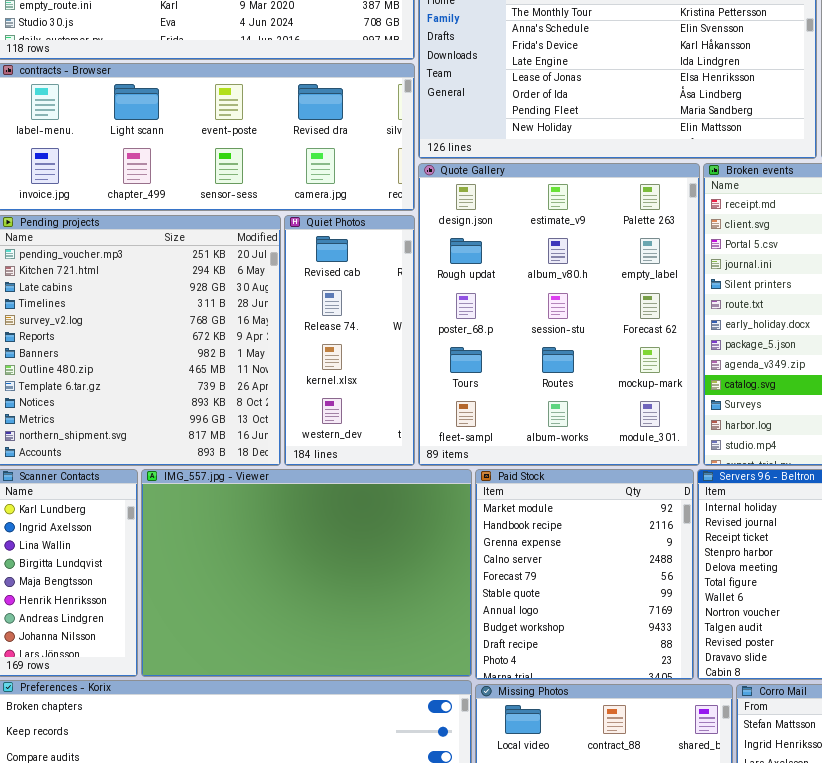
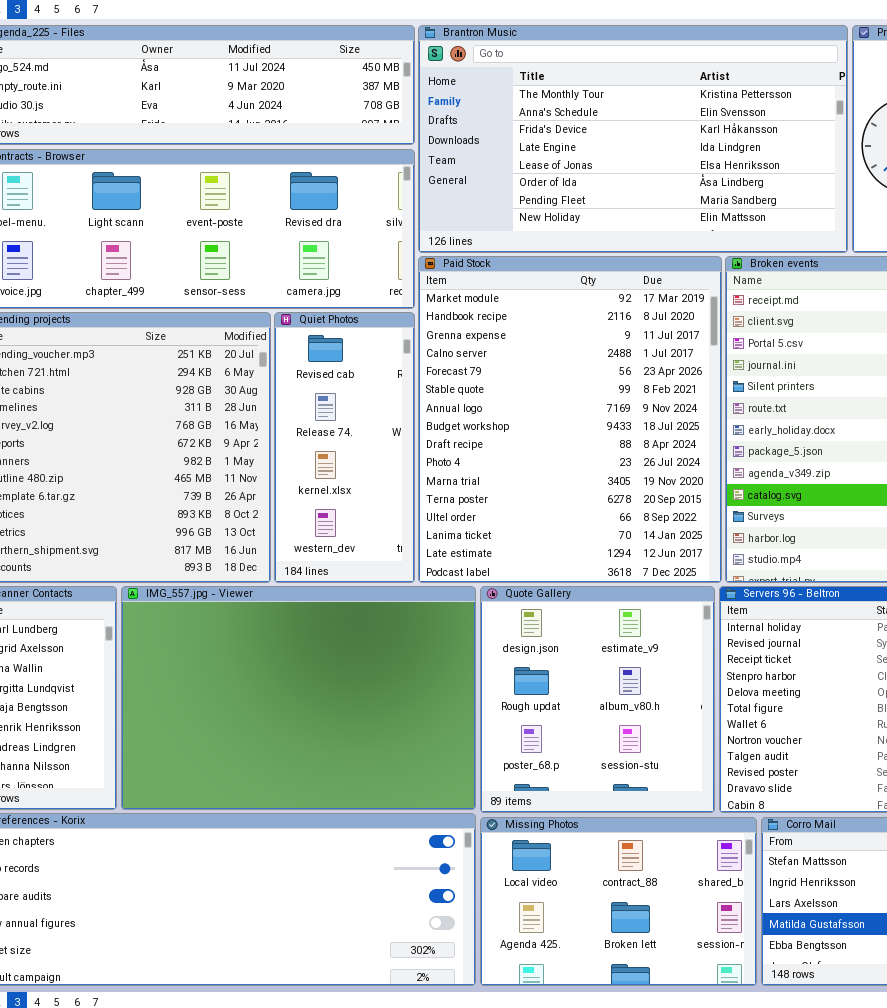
Quote Gallery: [418,163,700,466] -> [480,586,715,813], moved, resized
Paid Stock: [475,469,694,680] -> [418,256,722,583], moved, resized

